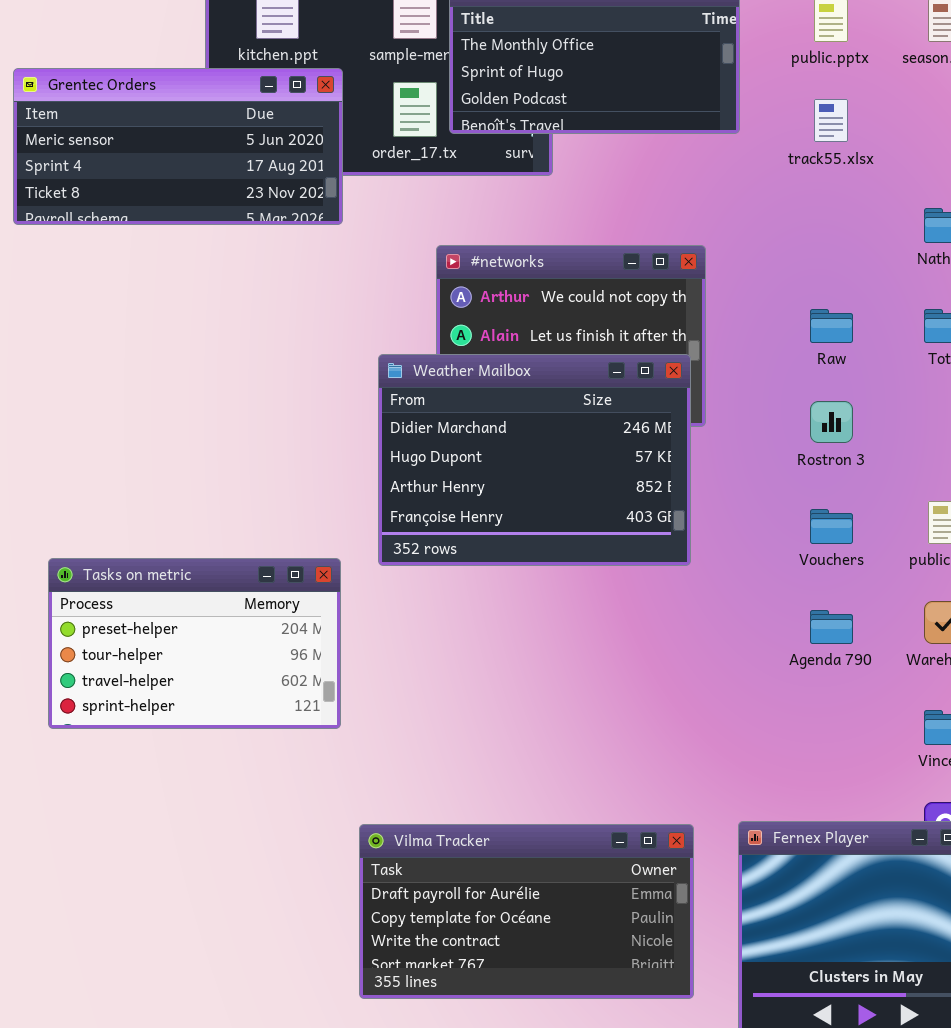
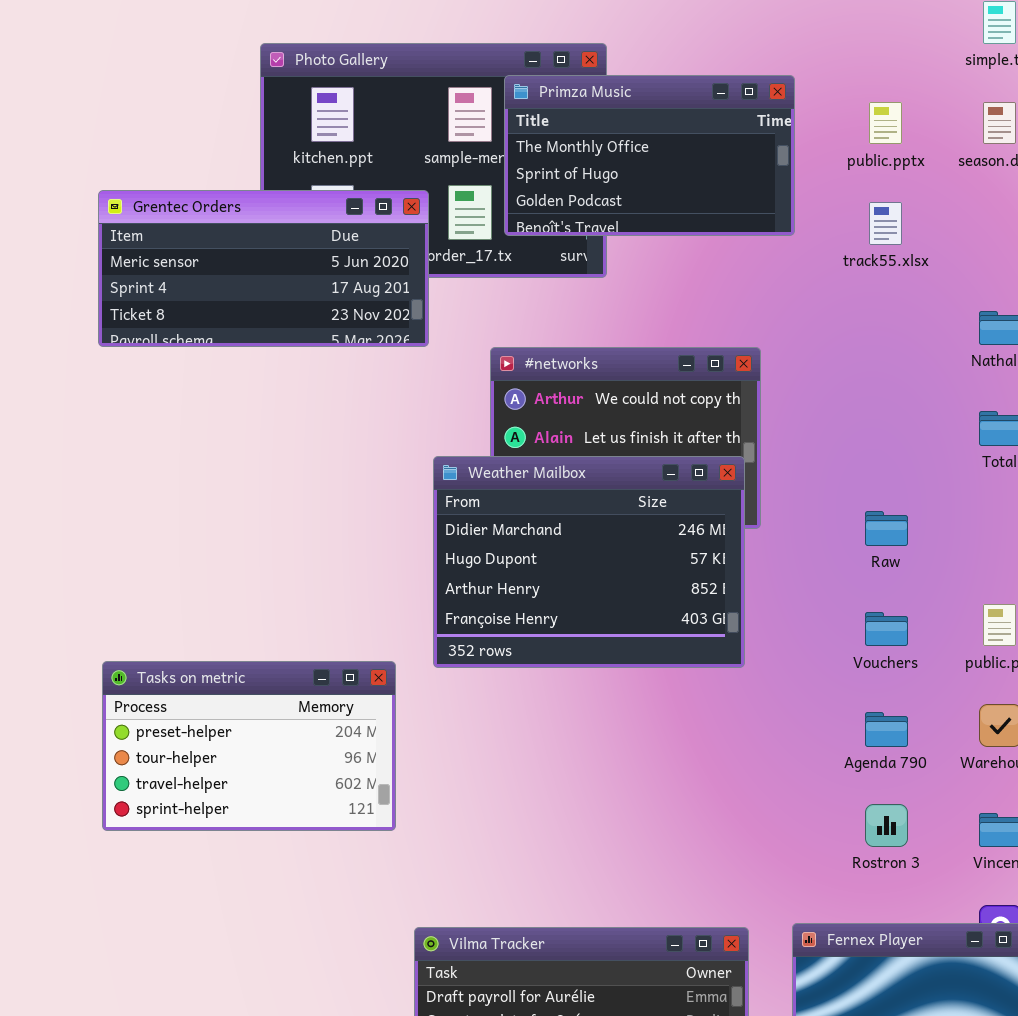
Grentec Orders: [13,68,343,225] -> [98,190,429,347], moved
Raw: [810,309,853,343] -> [865,511,908,546], moved
Rostron 3: [810,401,853,443] -> [865,804,908,847], moved

